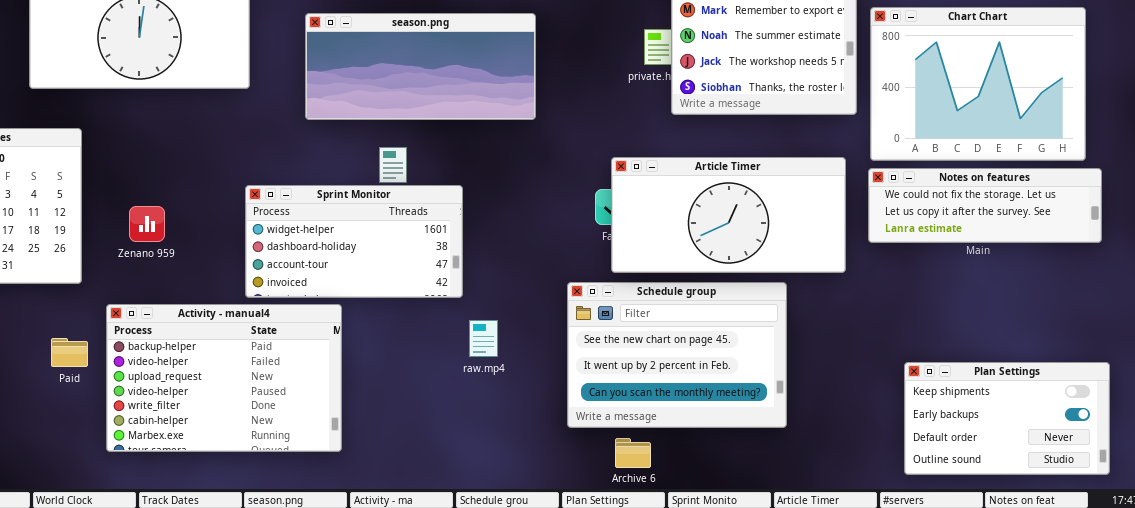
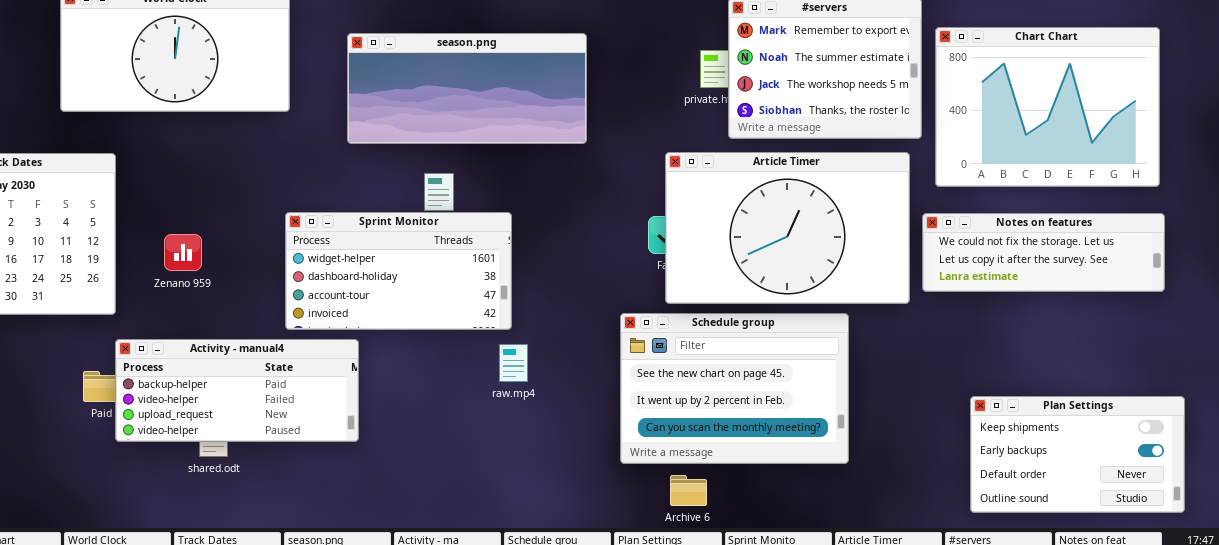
Article Timer: [611,157,846,273] -> [665,152,910,304], resized
Notes on features: [868,168,1102,243] -> [922,213,1165,292], moved
Activity - manual4: [106,304,342,452] -> [115,339,359,442], moved, resized
raw.mp4: [469,320,498,357] -> [499,344,528,382], moved

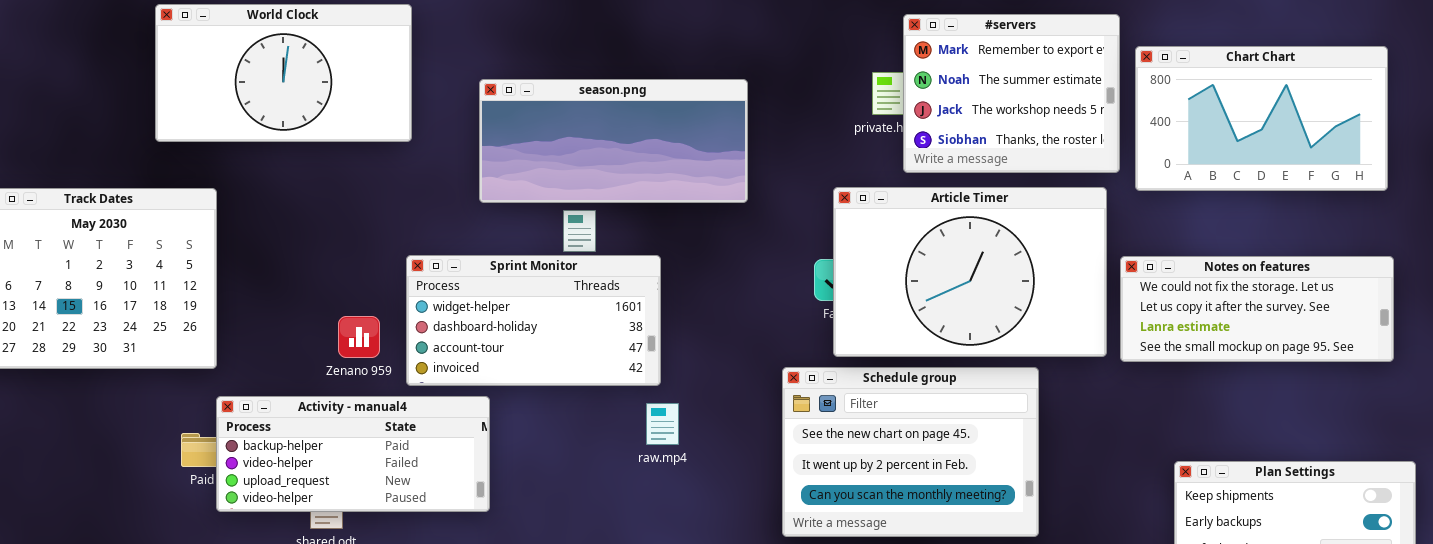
Chart Chart: [935,27,1160,187] -> [1135,46,1388,191], resized
season.png: [347,33,587,144] -> [479,79,748,203], moved
Notes on features: [922,213,1165,292] -> [1120,256,1394,362], resized
Zenano 959: [164,234,202,271] -> [338,316,380,358], moved

